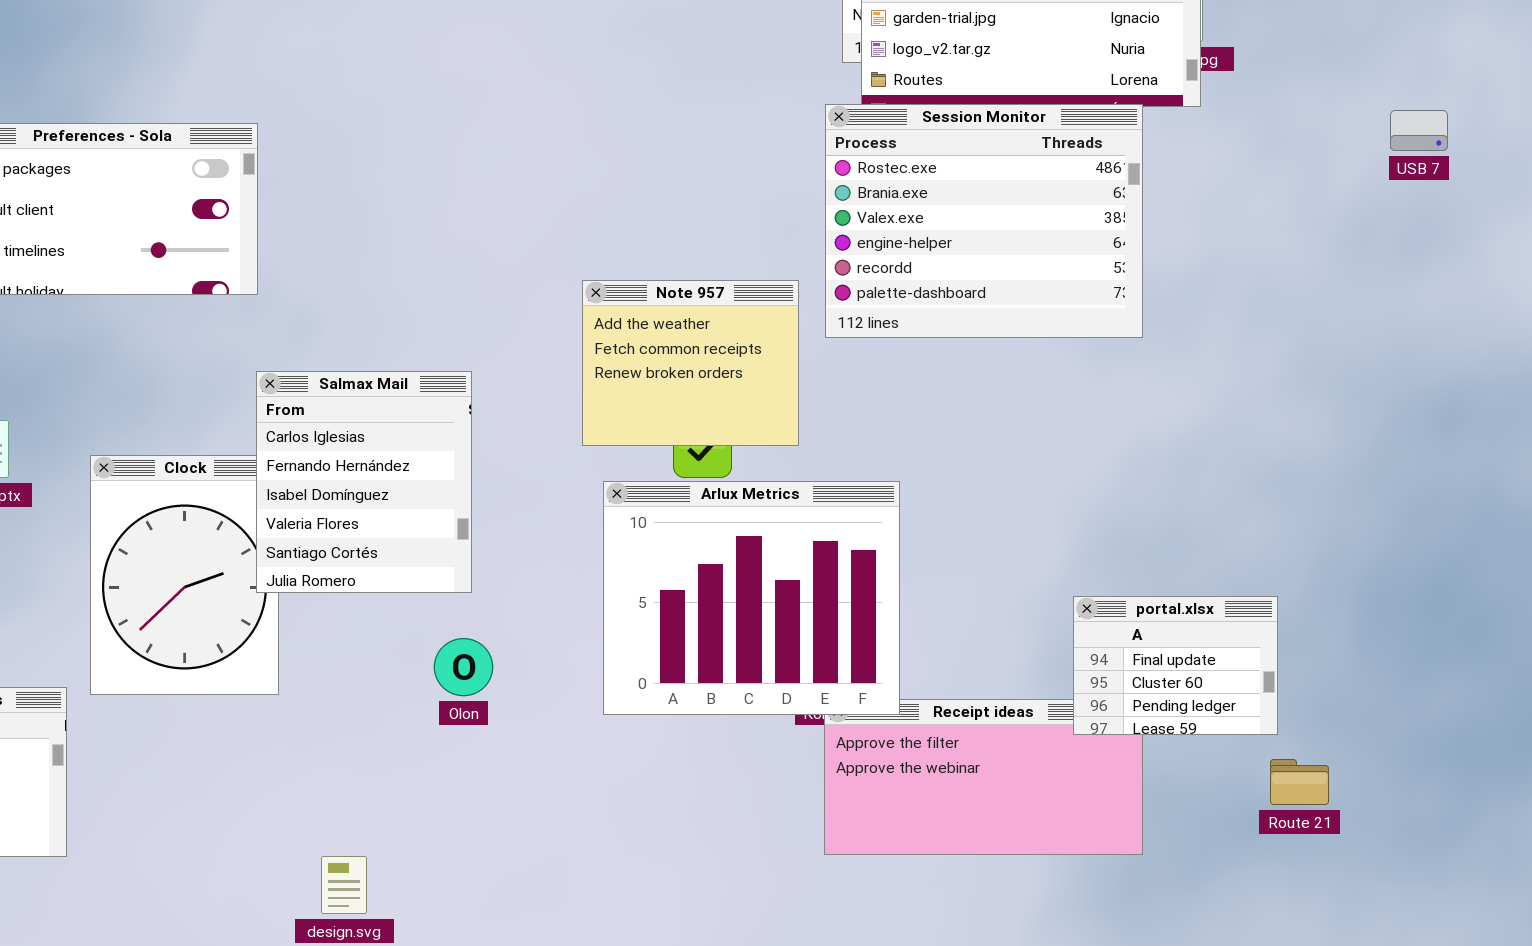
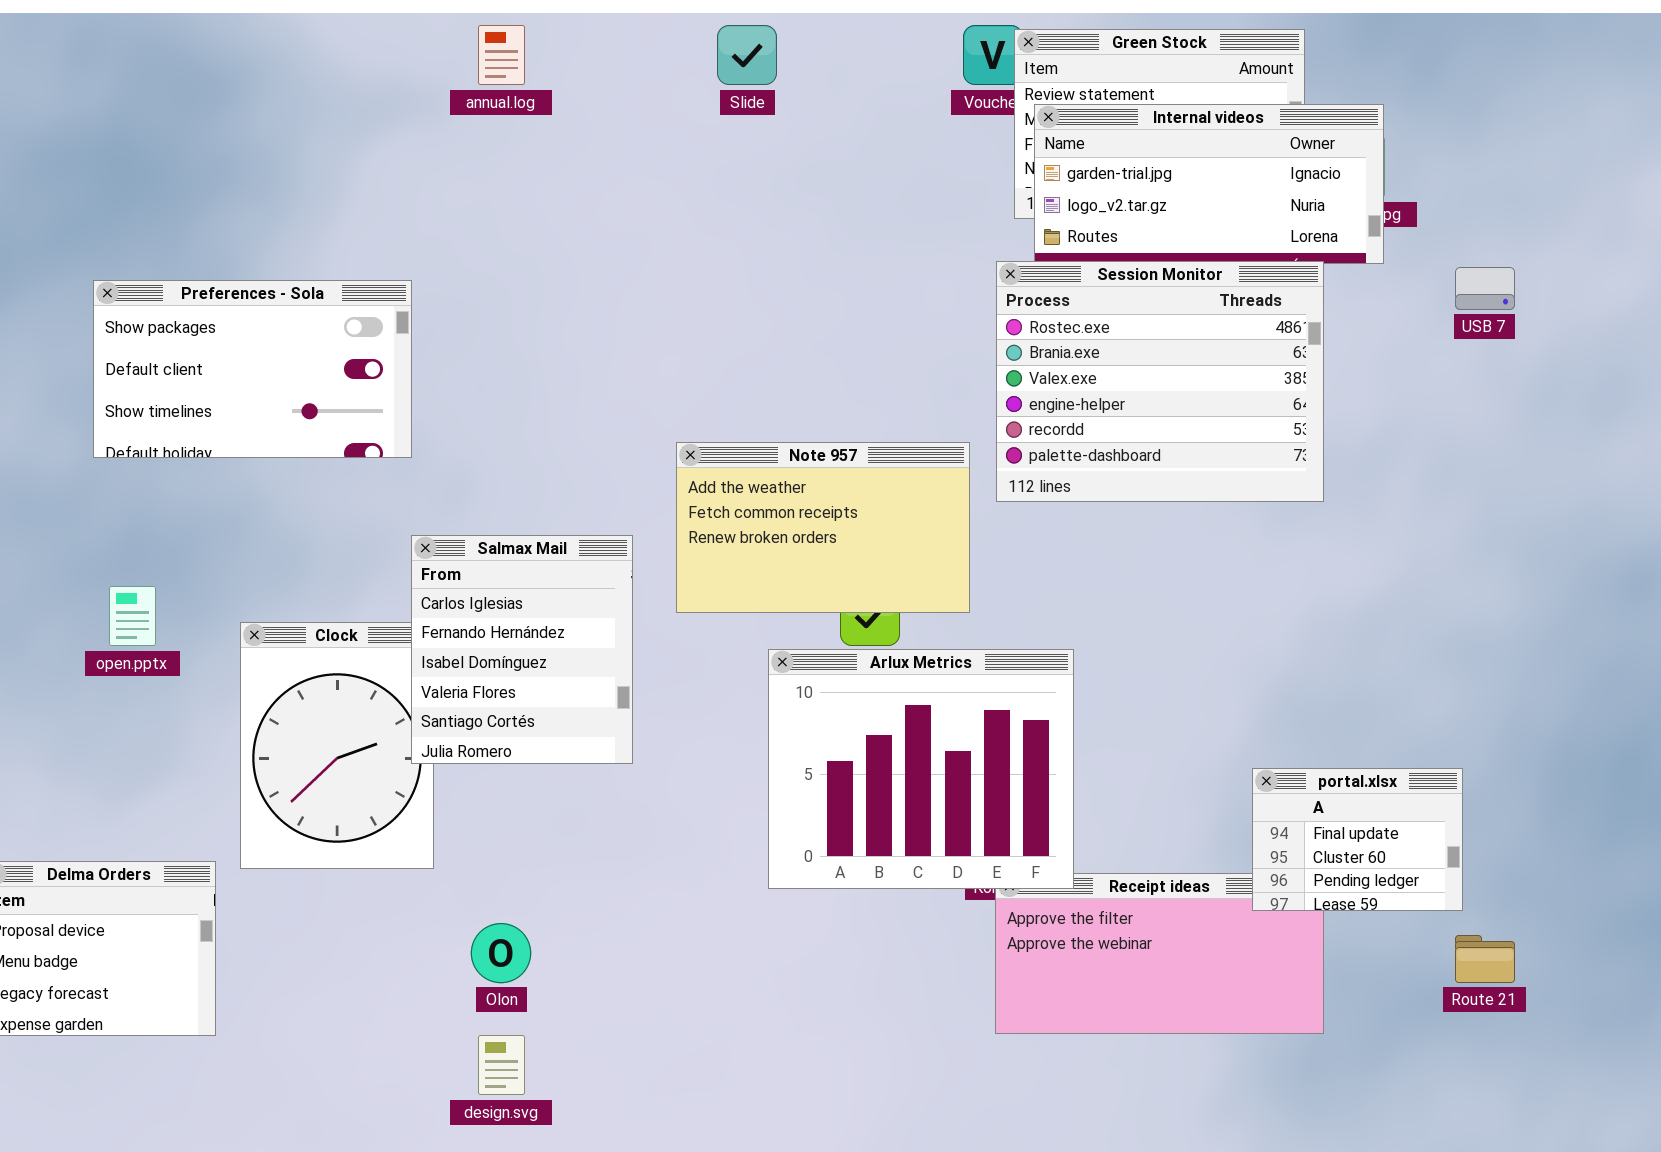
USB 7: [1390,110,1448,151] -> [1455,267,1515,310], moved
Note 957: [582,280,799,446] -> [676,442,970,613], resized
Olon: [434,638,493,696] -> [471,923,531,983], moved

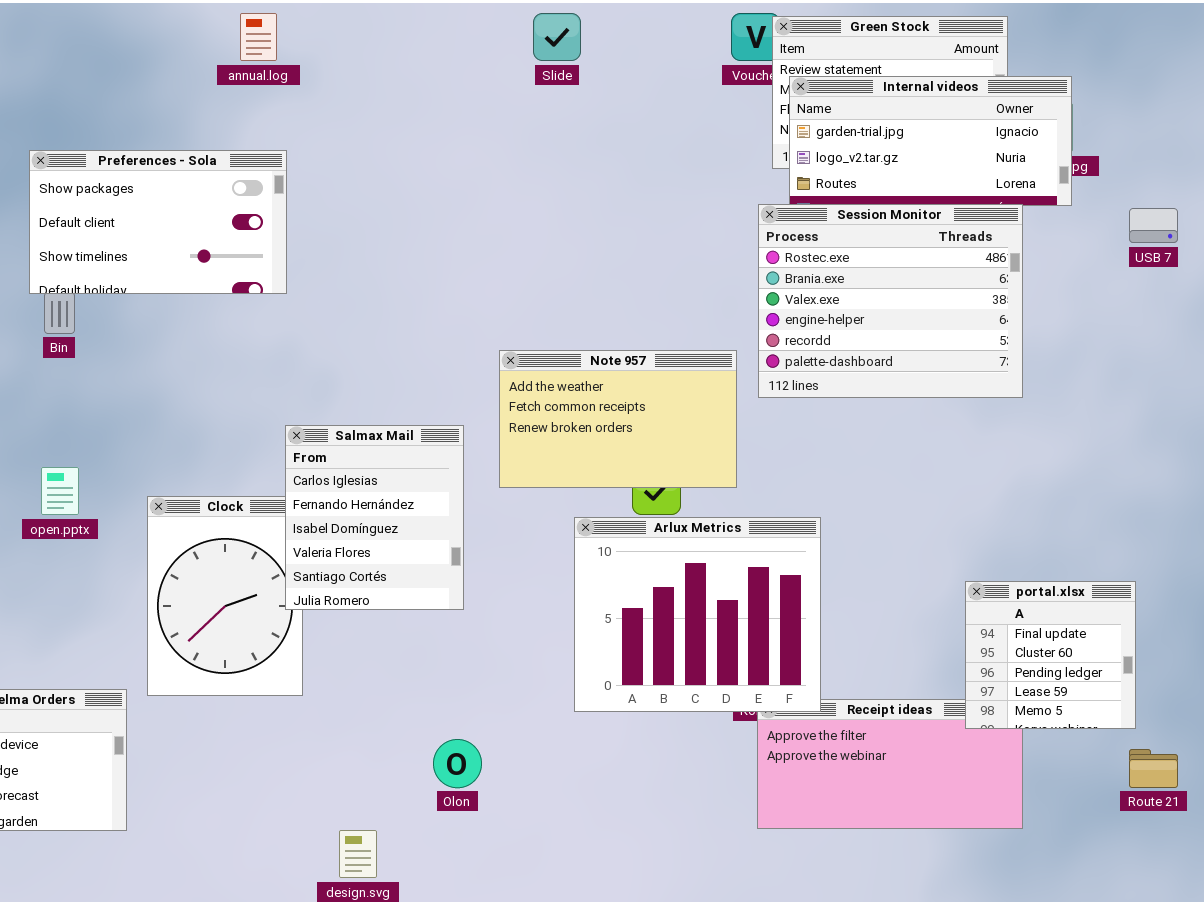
annual.log: [478,25,525,85] -> [240,13,277,61], moved
Preferences - Sola: [93,280,412,458] -> [29,150,287,294], moved
portal.xlsx: [1252,768,1463,911] -> [965,581,1136,729], resized
Olon: [471,923,531,983] -> [433,739,482,788], moved

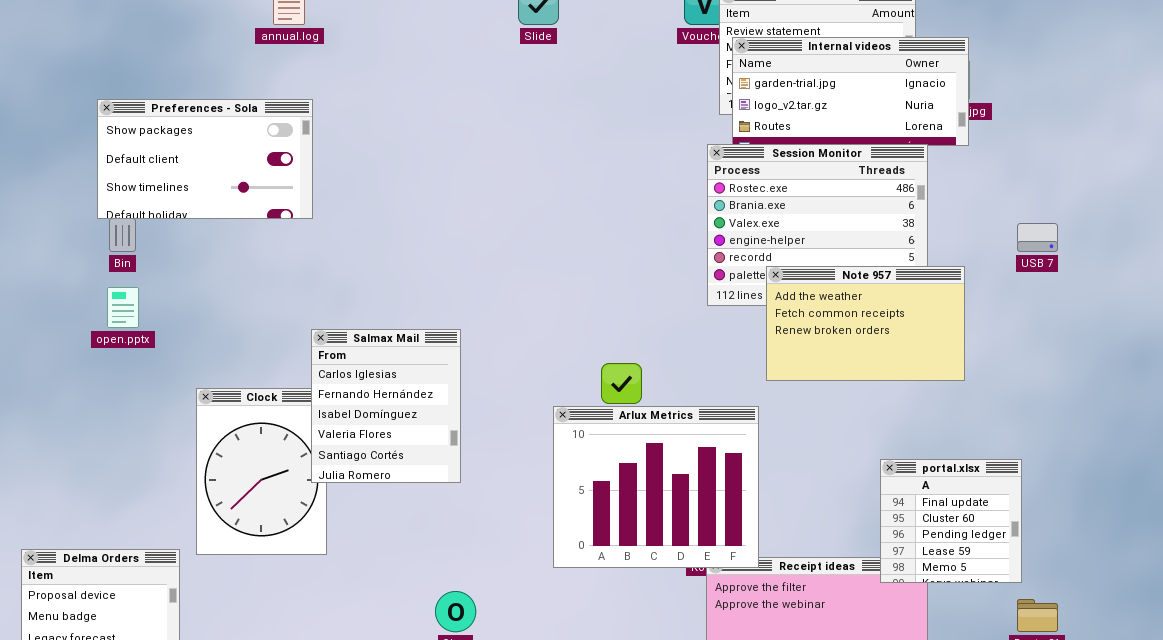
USB 7: [1129,208,1178,243] -> [1017,223,1058,252], moved
Note 957: [499,350,737,488] -> [766,266,965,381], moved
open.pptx: [41,467,79,515] -> [107,287,139,328], moved

